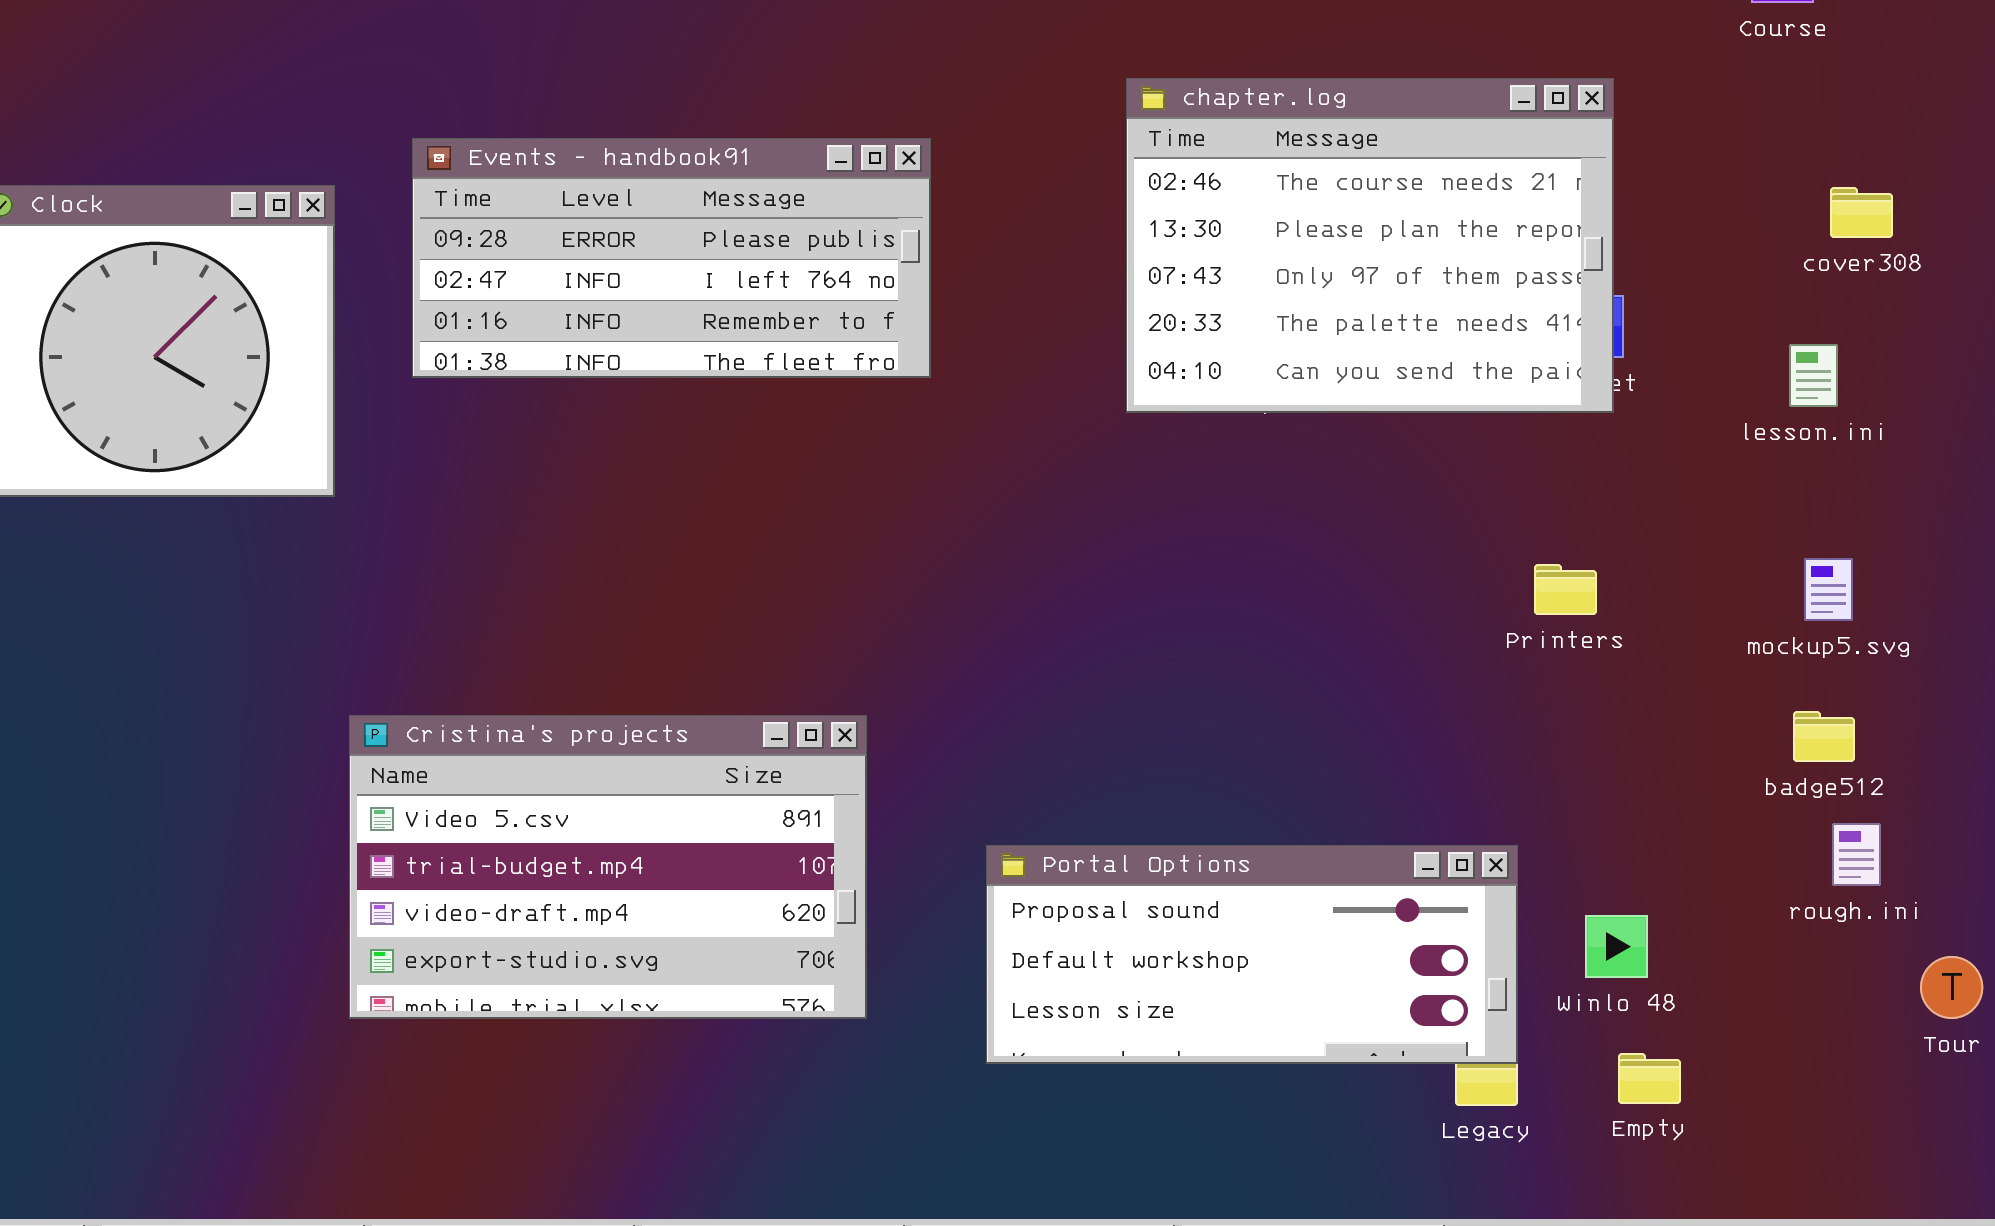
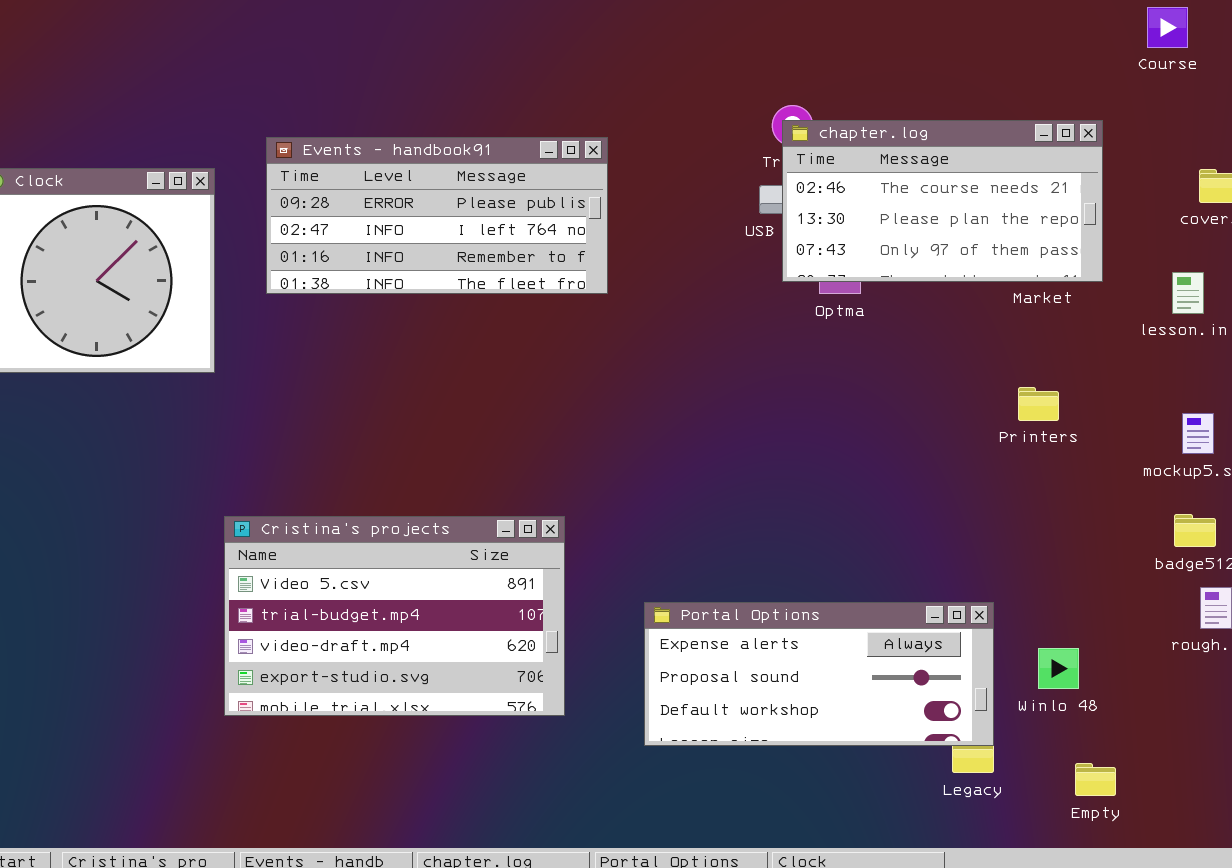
chapter.log: [1126,78,1614,413] -> [782,120,1103,282], moved, resized
Printers: [1534,564,1597,615] -> [1018,387,1059,421], moved
Portal Options: [986,845,1518,1064] -> [644,602,994,746], scrolled up 1 row
Empty: [1618,1053,1681,1104] -> [1075,763,1116,796], moved

